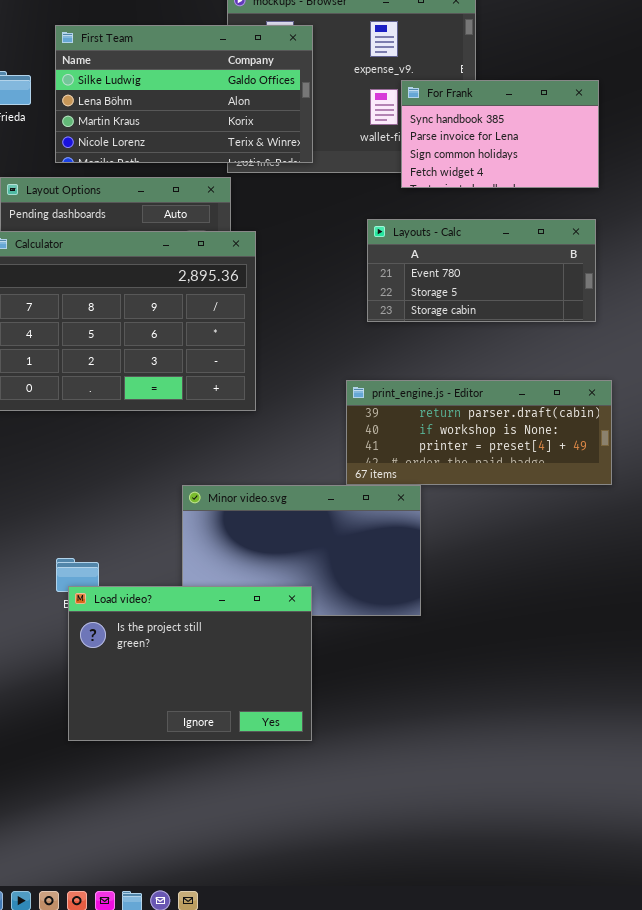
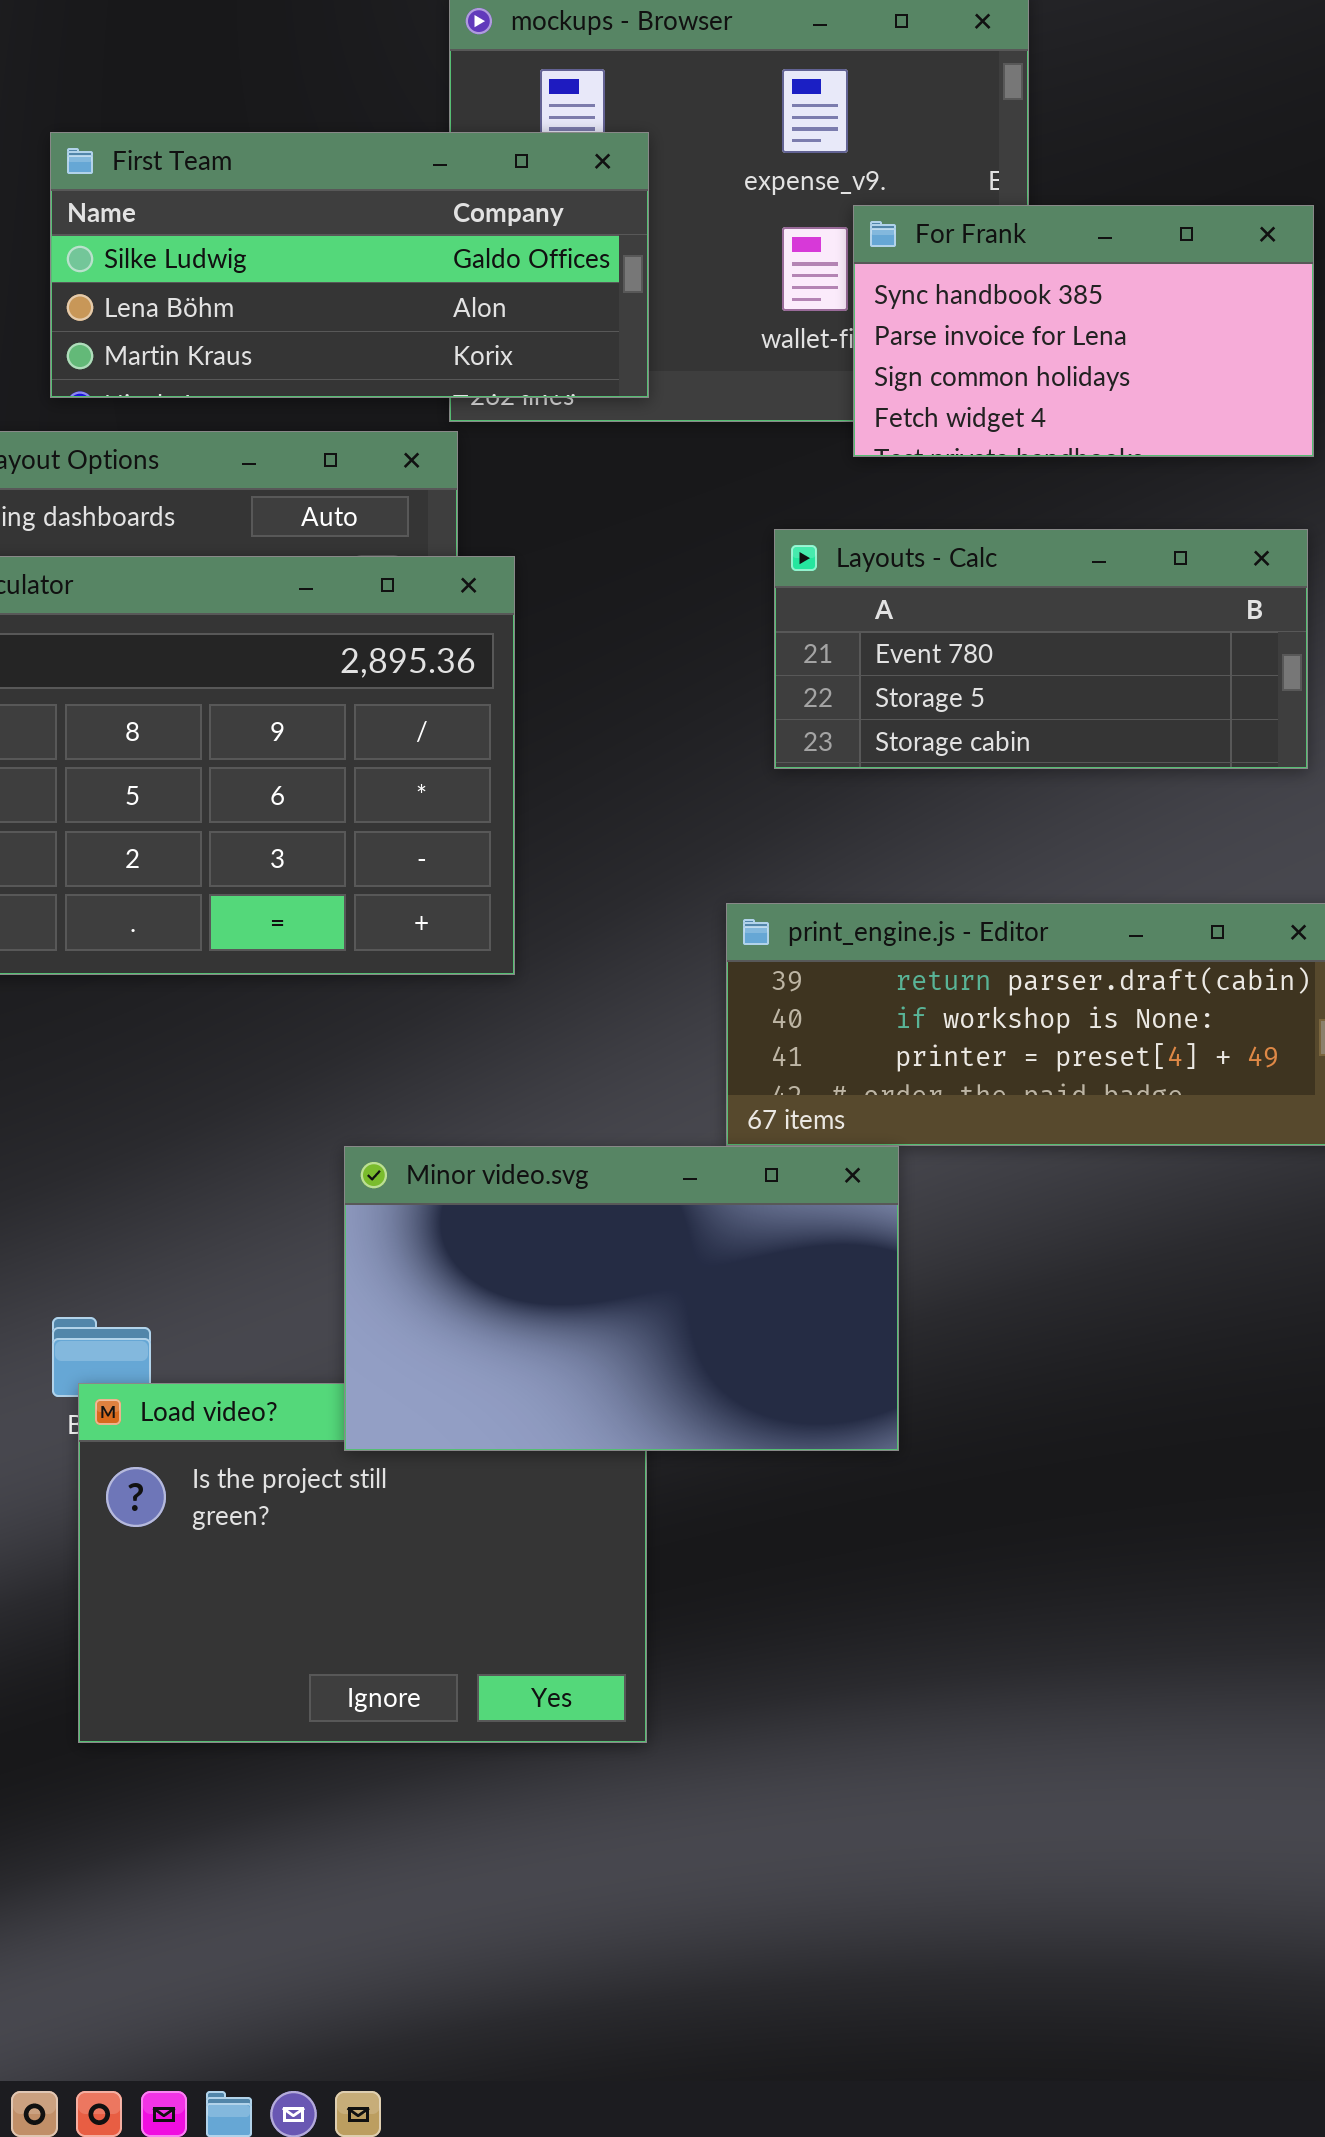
First Team: [55,25,313,163] -> [50,132,649,398], resized
Minor video.svg: [182,485,421,616] -> [344,1146,899,1451], raised

